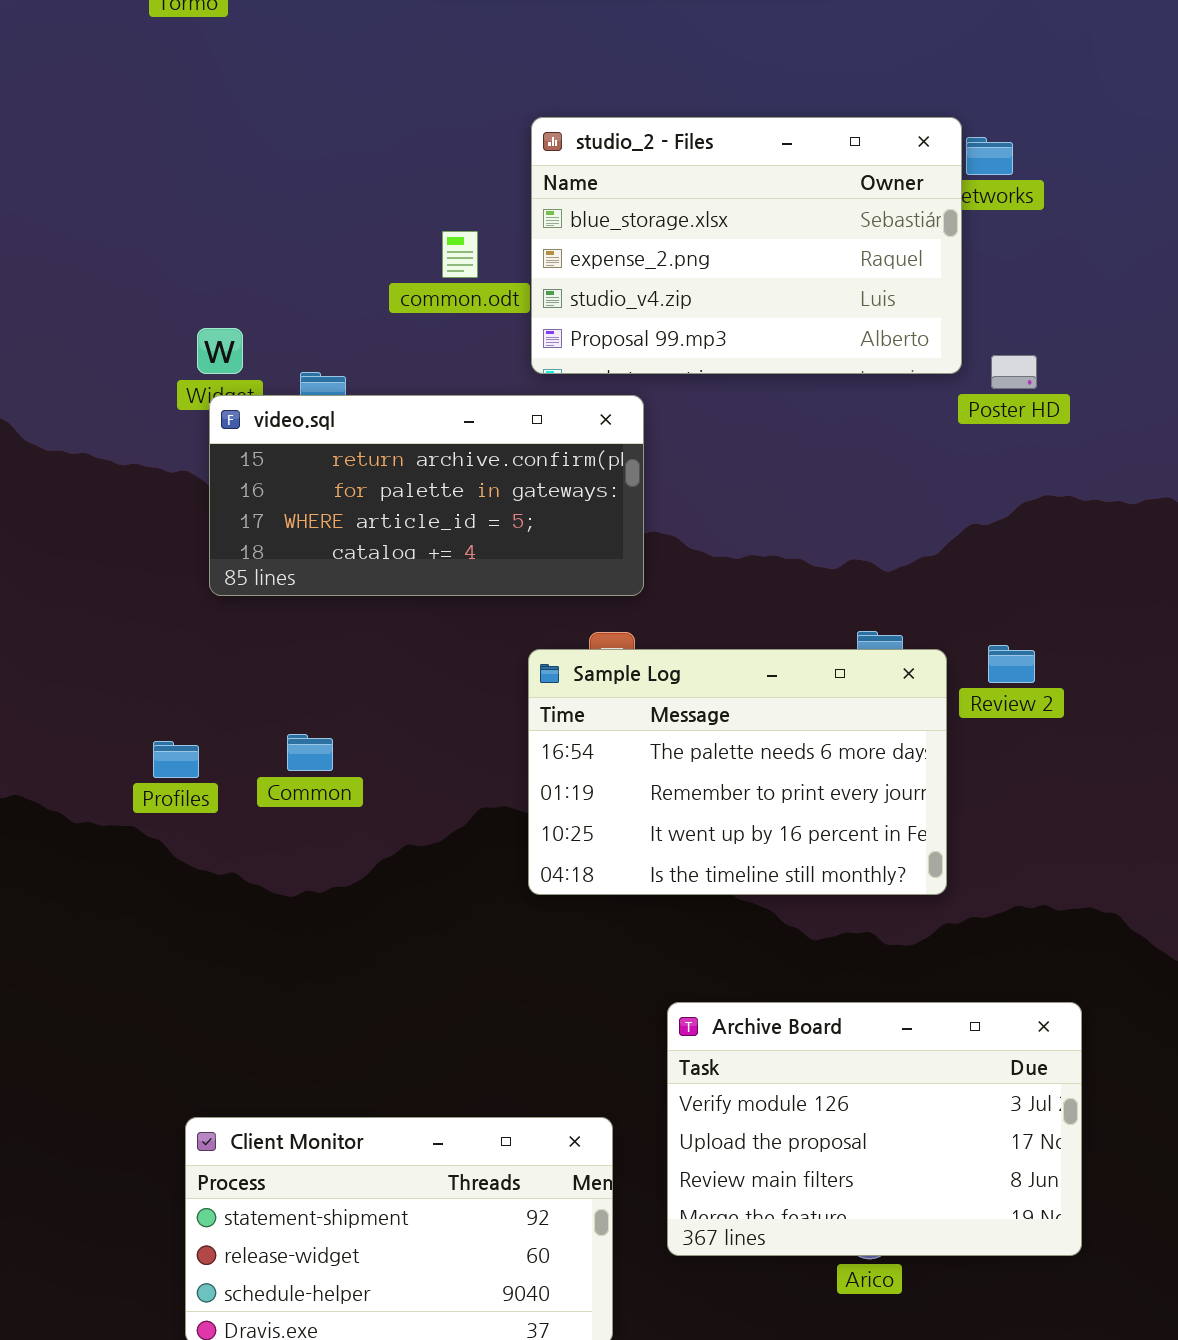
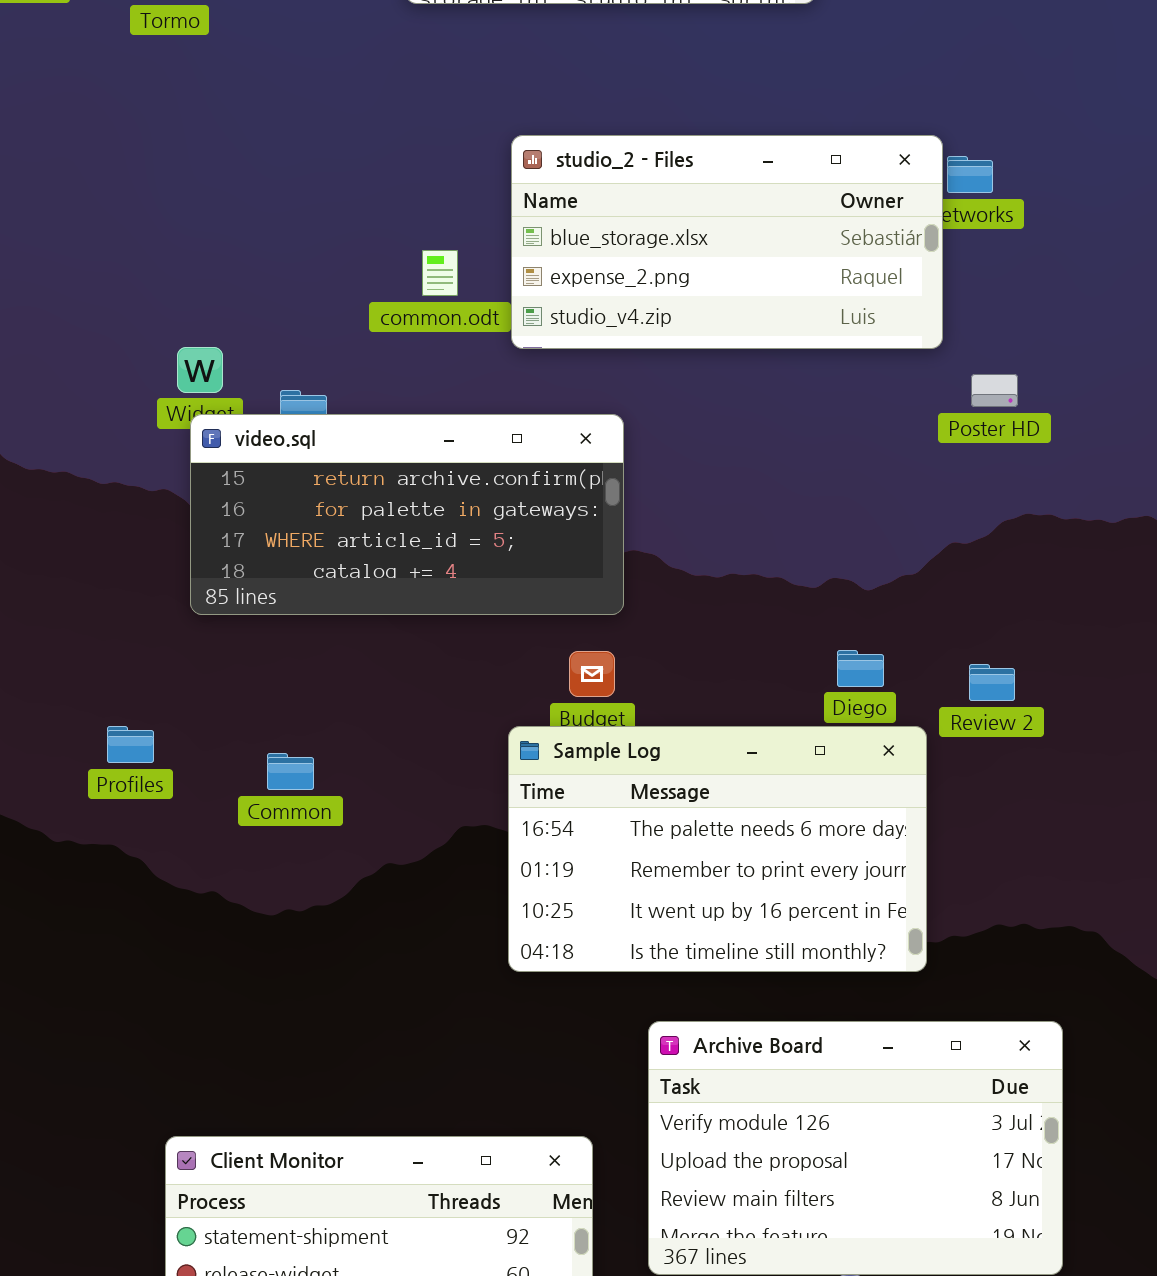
studio_2 - Files: [531,117,962,374] -> [511,135,943,349], resized
Sample Log: [528,649,947,895] -> [508,726,927,972], moved
Profiles: [153,741,199,778] -> [107,726,154,763], moved

